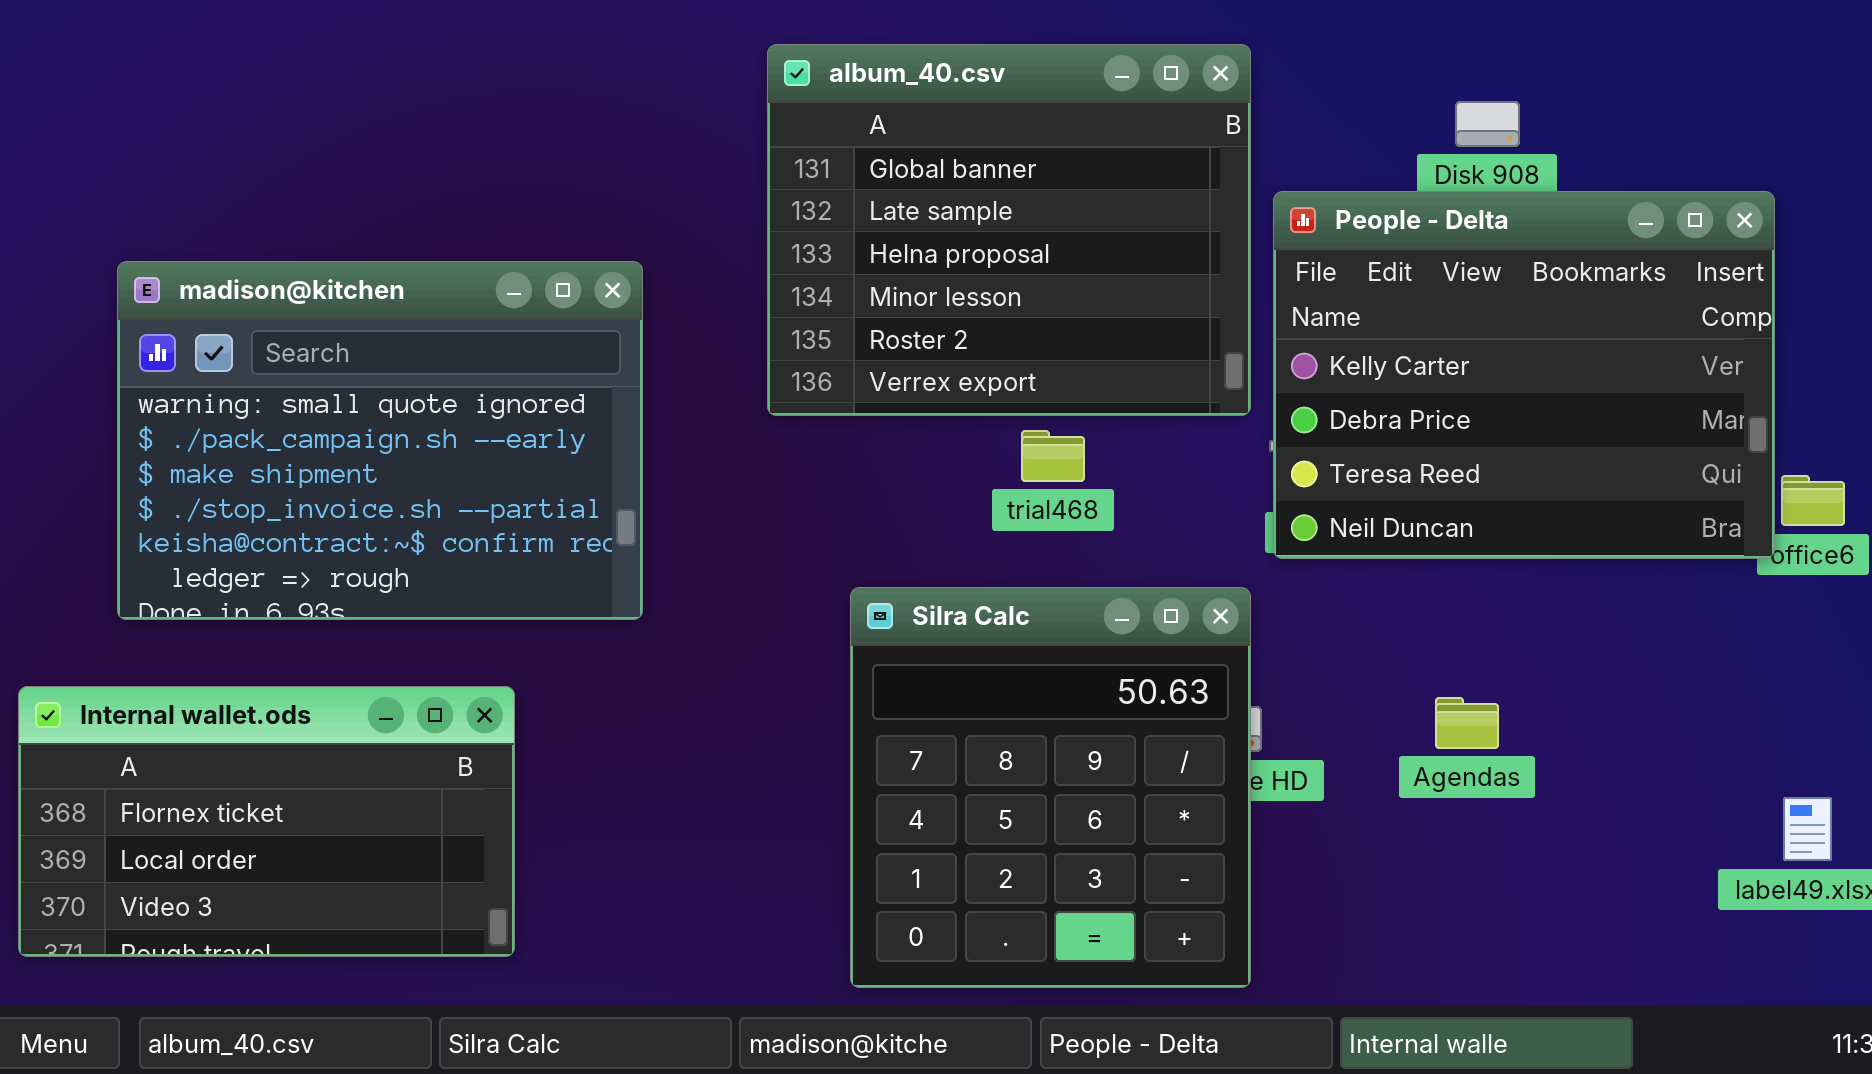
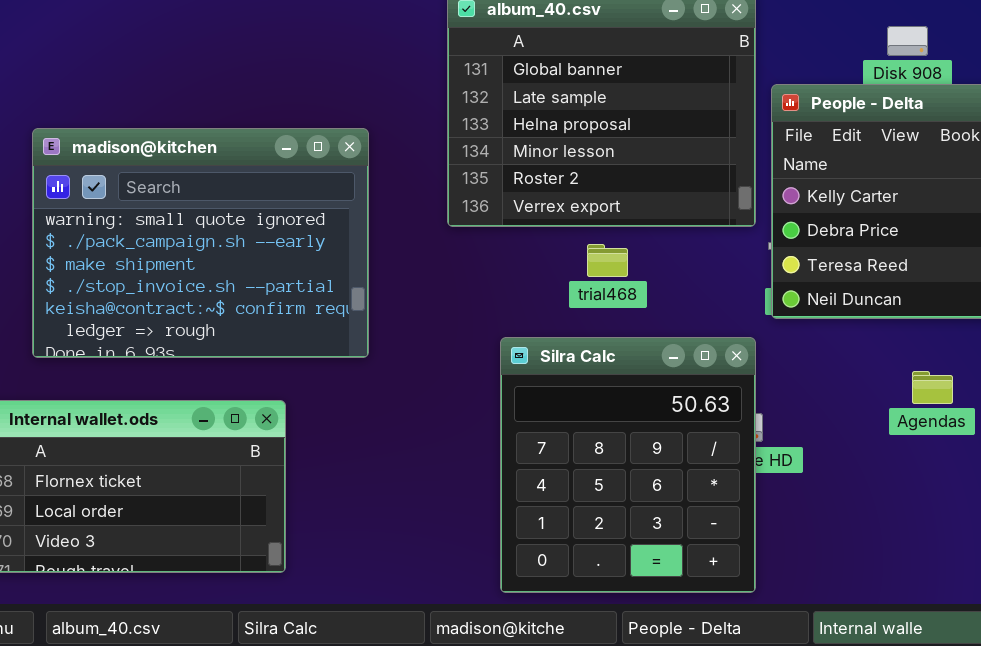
trial468: [1021,430,1085,482] -> [587,244,628,277], moved
Agendas: [1435,697,1499,749] -> [912,371,953,404], moved

